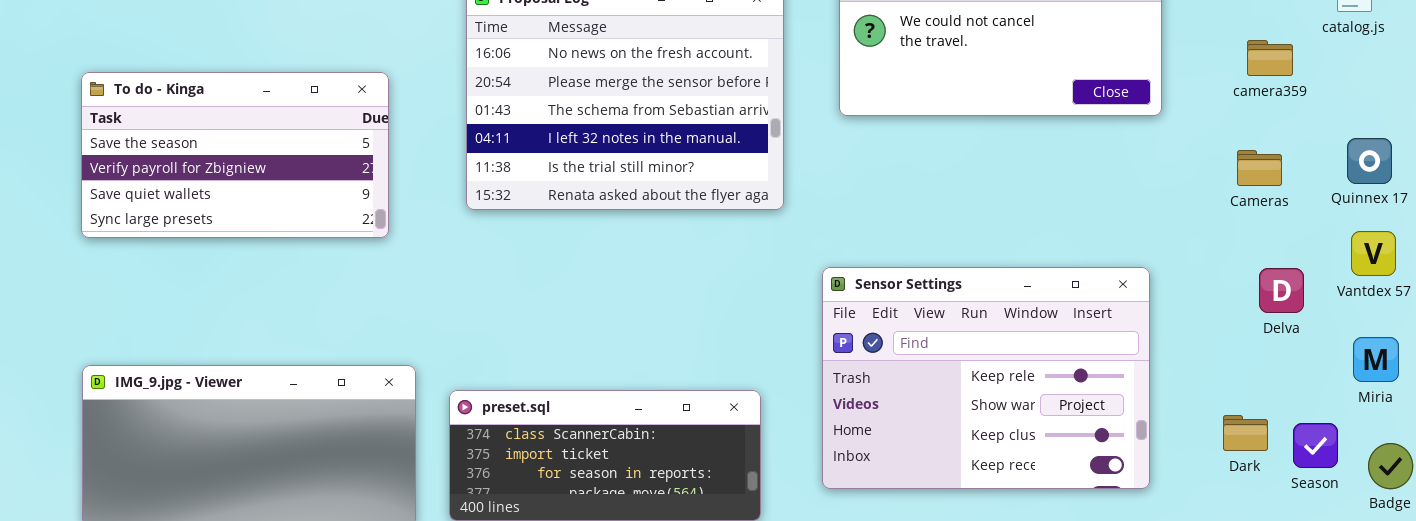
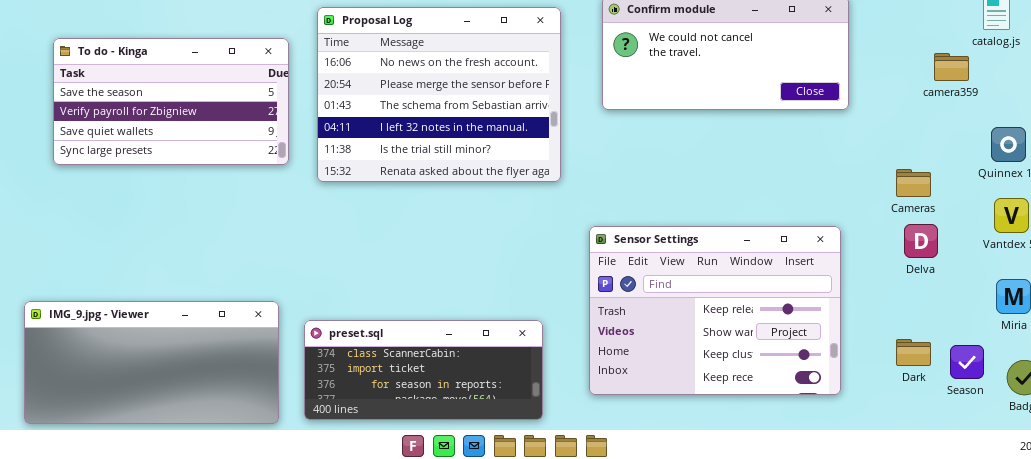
camera359: [1247,40,1293,76] -> [934,53,969,81], moved
To do - Kinga: [81,72,389,238] -> [53,38,289,165], moved
Cameras: [1237,150,1282,186] -> [896,169,931,197], moved
Delva: [1259,268,1304,313] -> [904,224,938,258], moved

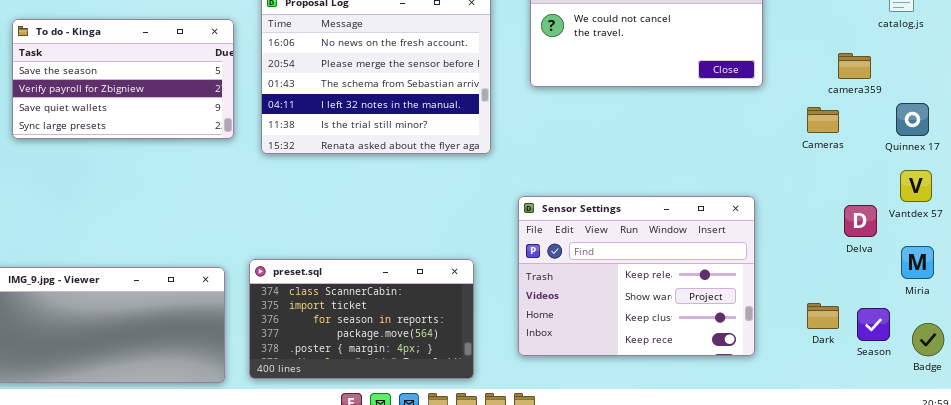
camera359: [934,53,969,81] -> [838,53,871,79], moved
Cameras: [896,169,931,197] -> [807,107,839,133], moved
Delva: [904,224,938,258] -> [844,205,877,237], moved
preset.sql: [304,320,543,420] -> [249,259,474,379], resized

